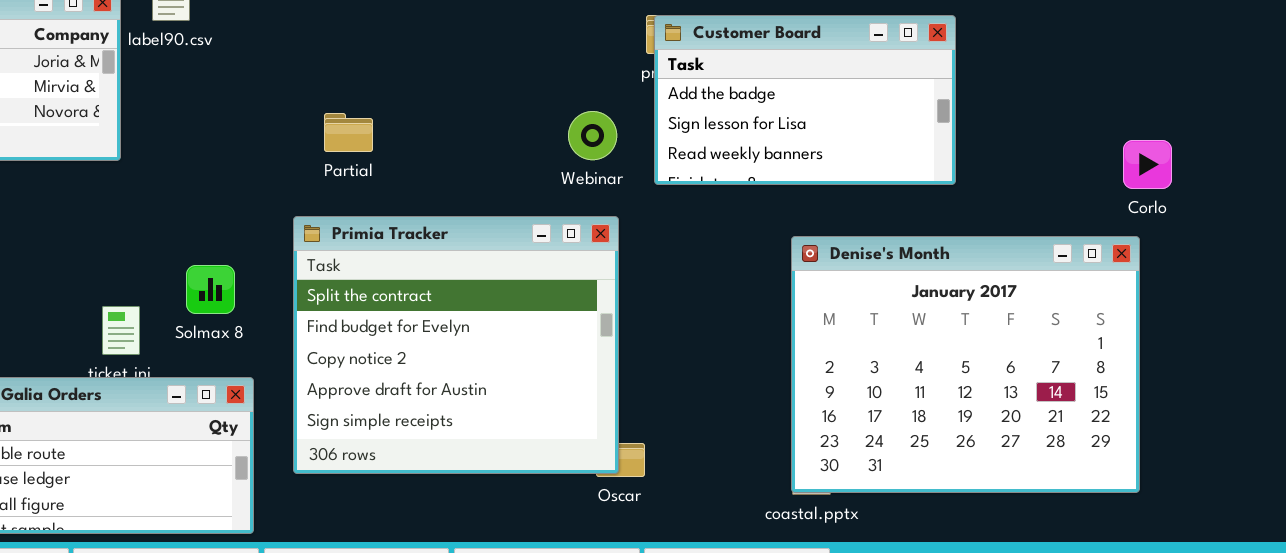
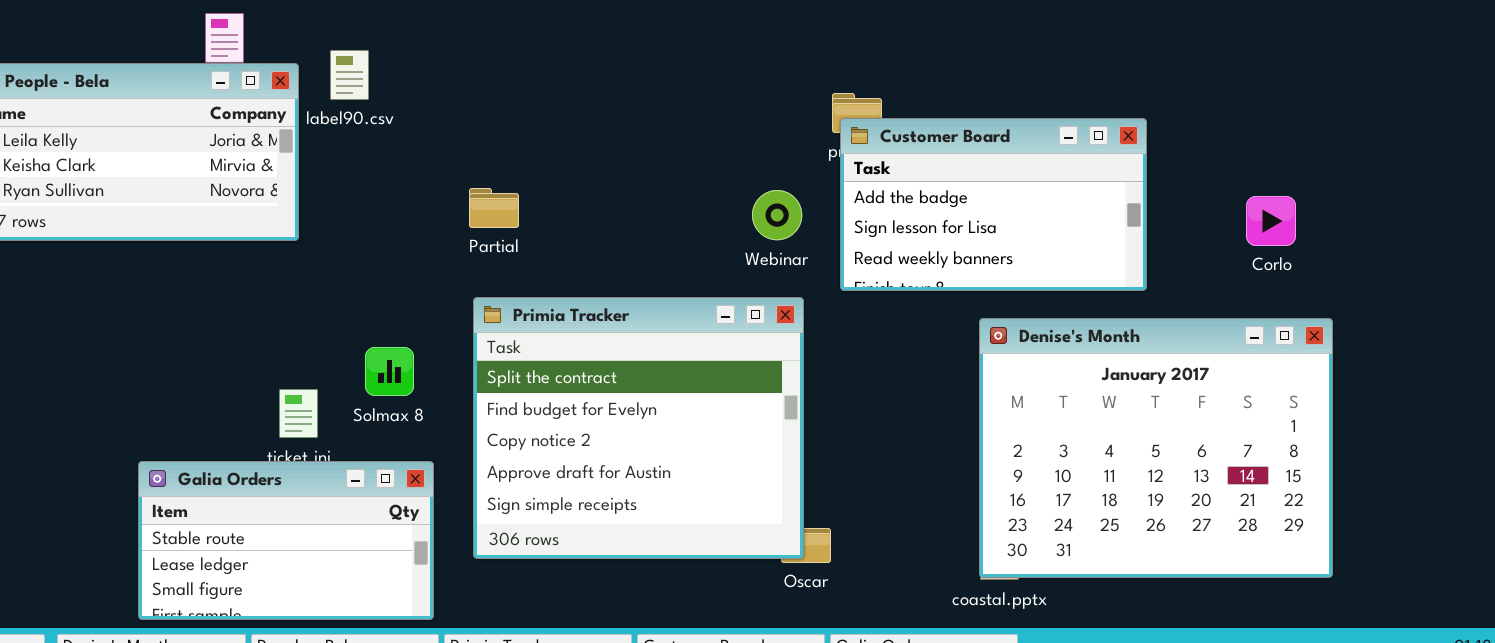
Customer Board: [654,15,956,185] -> [840,118,1147,291], moved
Partial: [324,113,373,152] -> [469,188,519,228], moved
Corlo: [1123,140,1172,189] -> [1246,196,1296,246], moved

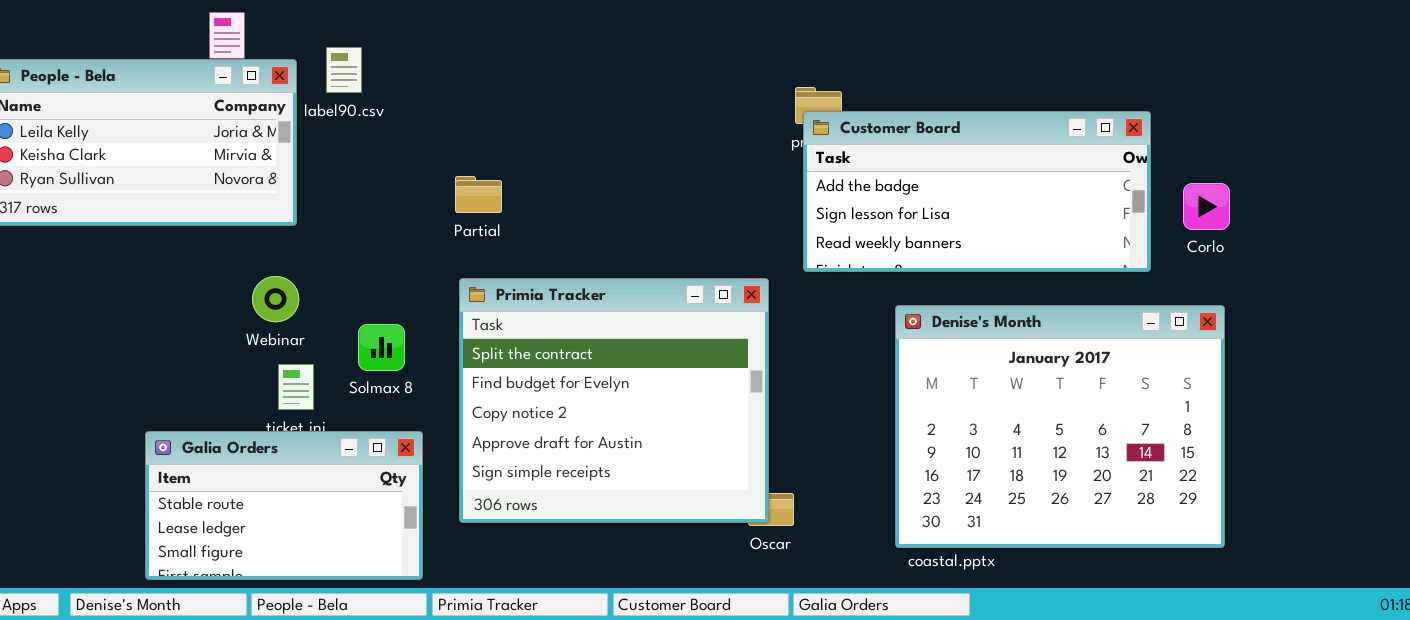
Customer Board: [840,118,1147,291] -> [803,111,1151,272], resized
Webinar: [752,190,802,240] -> [252,276,299,322], moved
Denise's Month: [979,318,1333,578] -> [895,305,1225,548], moved

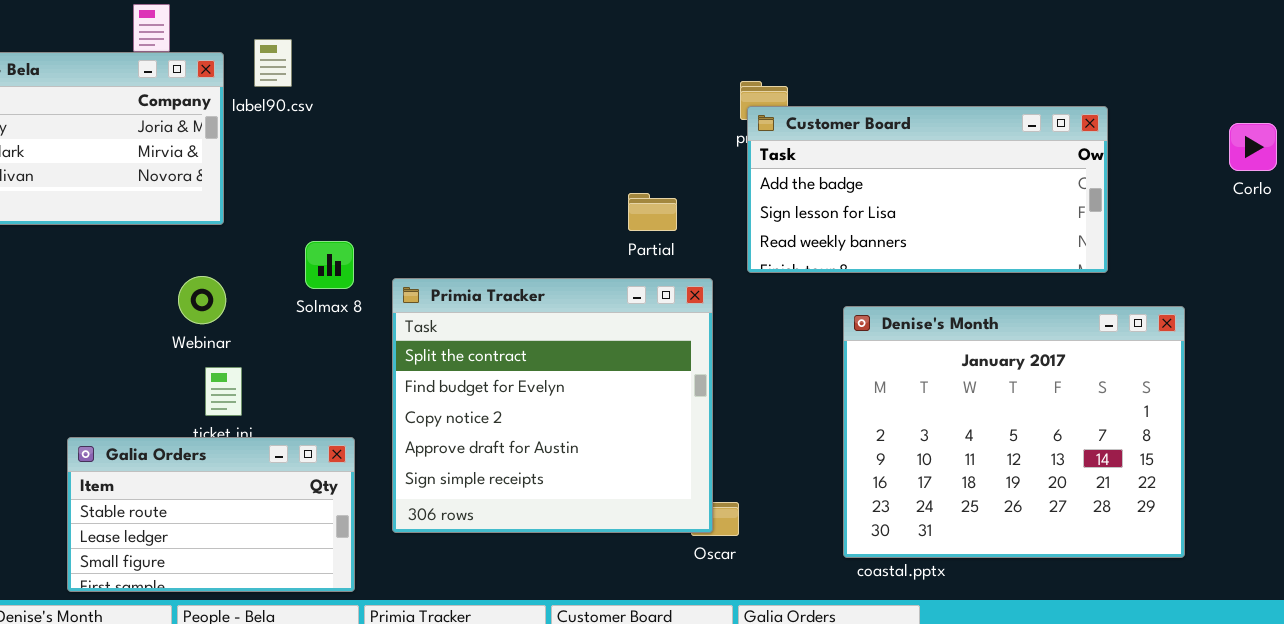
Partial: [455,176,502,213] -> [628,193,677,231], moved
Corlo: [1183,183,1230,230] -> [1229,123,1277,171], moved
Solmax 8: [358,324,405,371] -> [305,241,354,289], moved

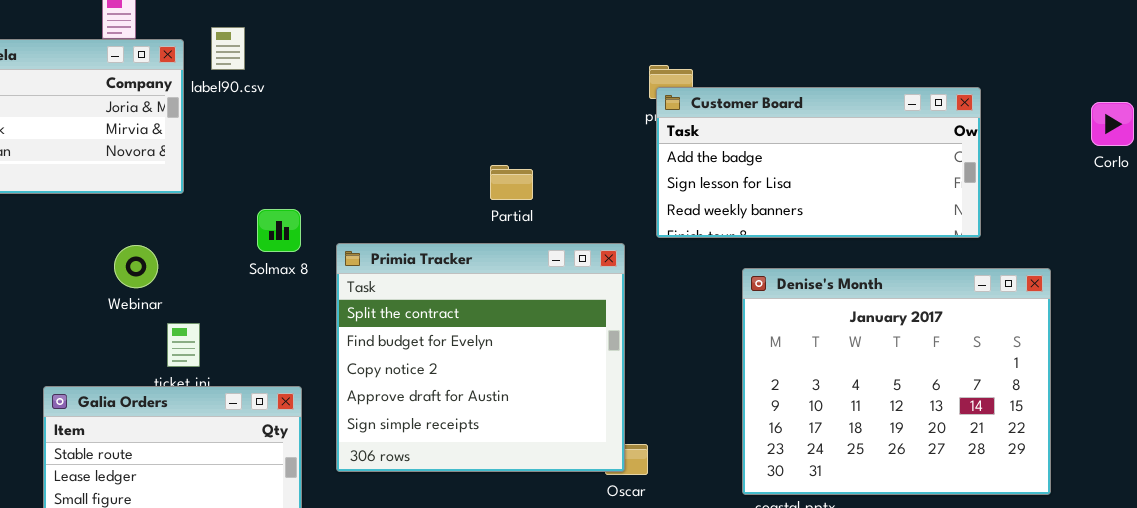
Partial: [628,193,677,231] -> [490,165,533,200], moved
Webinar: [178,276,226,324] -> [114,245,158,288], moved

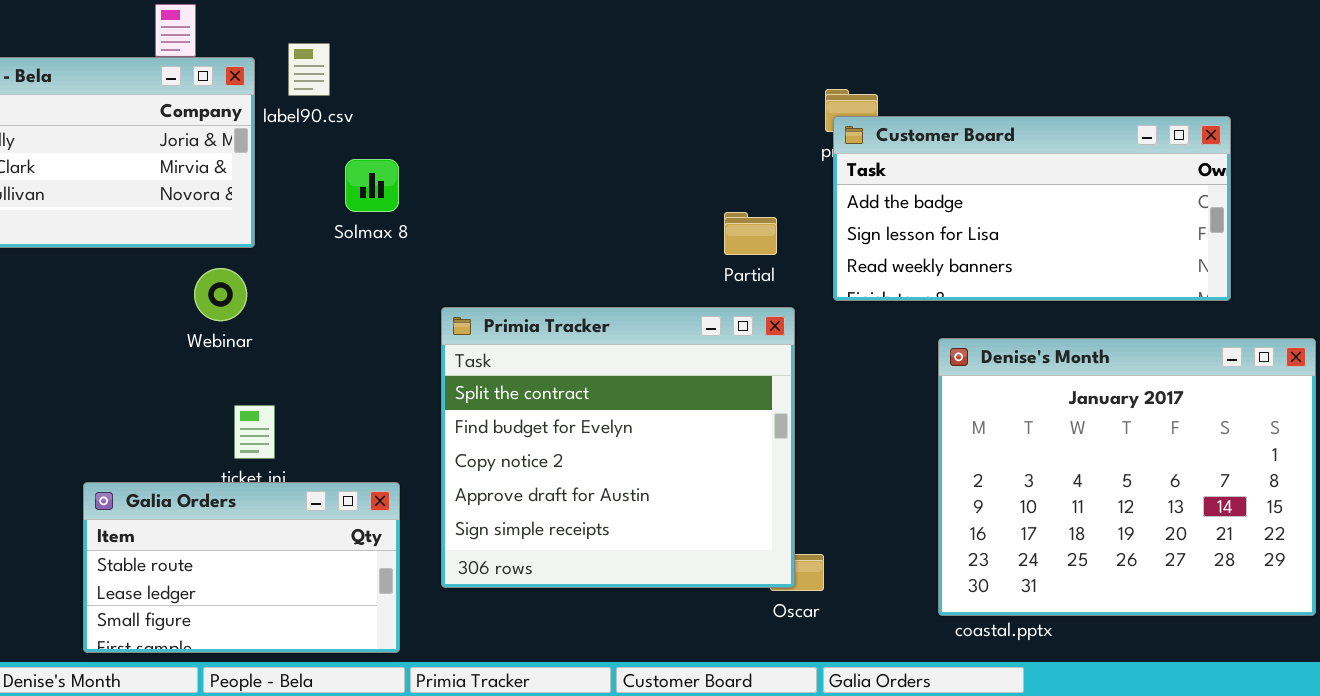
Partial: [490,165,533,200] -> [724,212,777,255], moved
Solmax 8: [257,209,301,252] -> [345,159,399,212], moved
Webinar: [114,245,158,288] -> [194,268,247,321], moved

